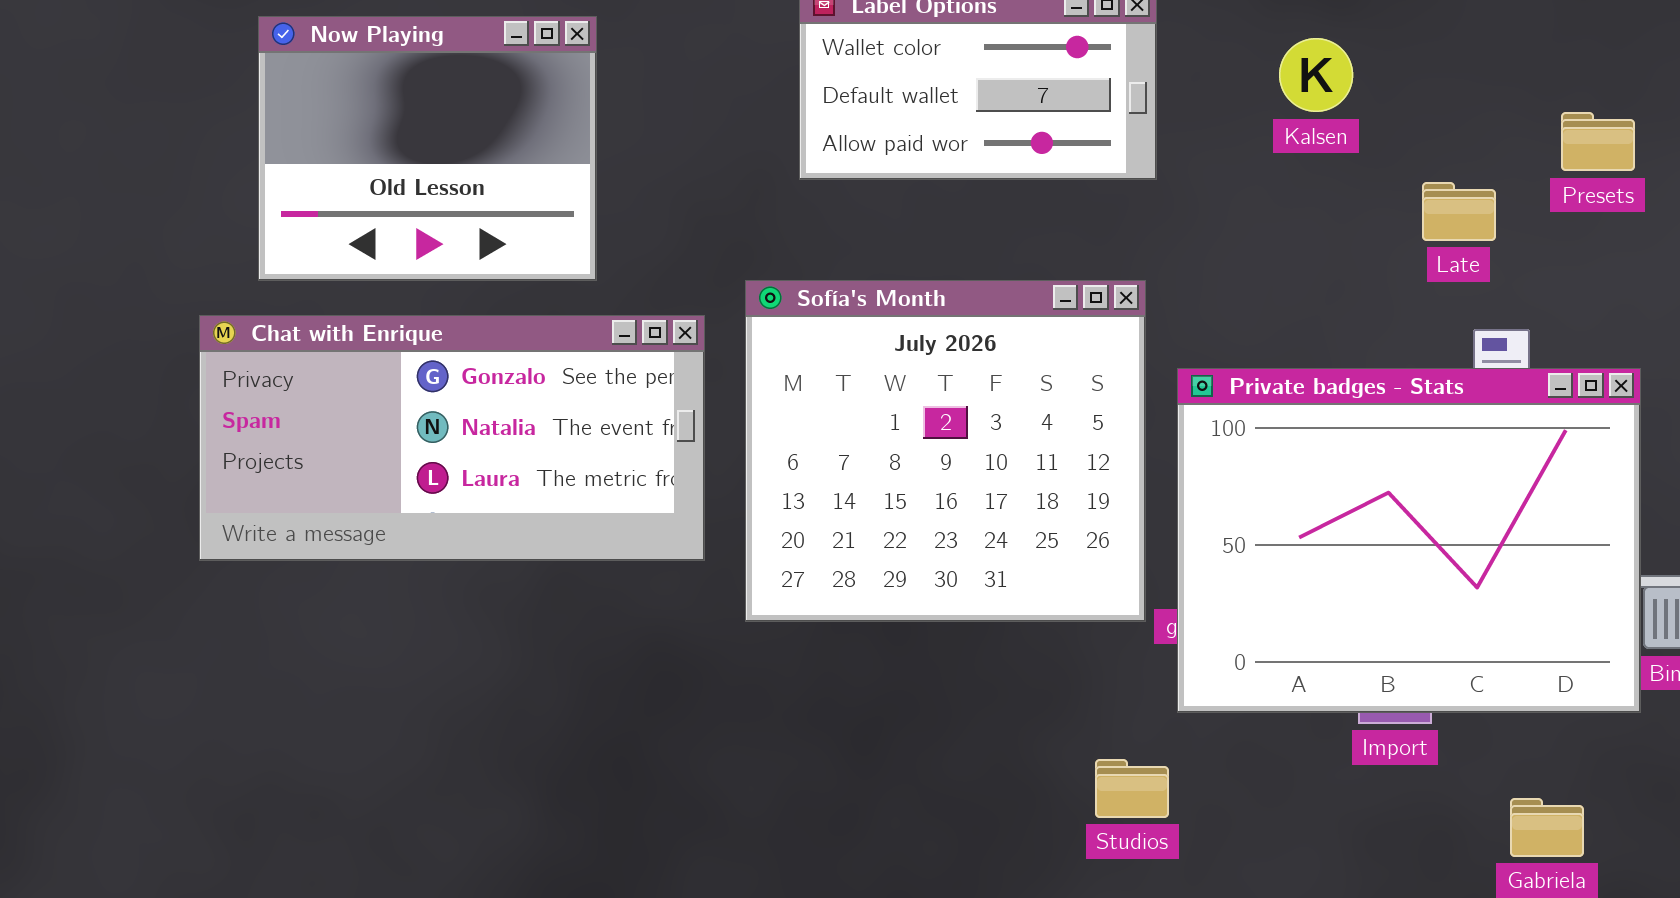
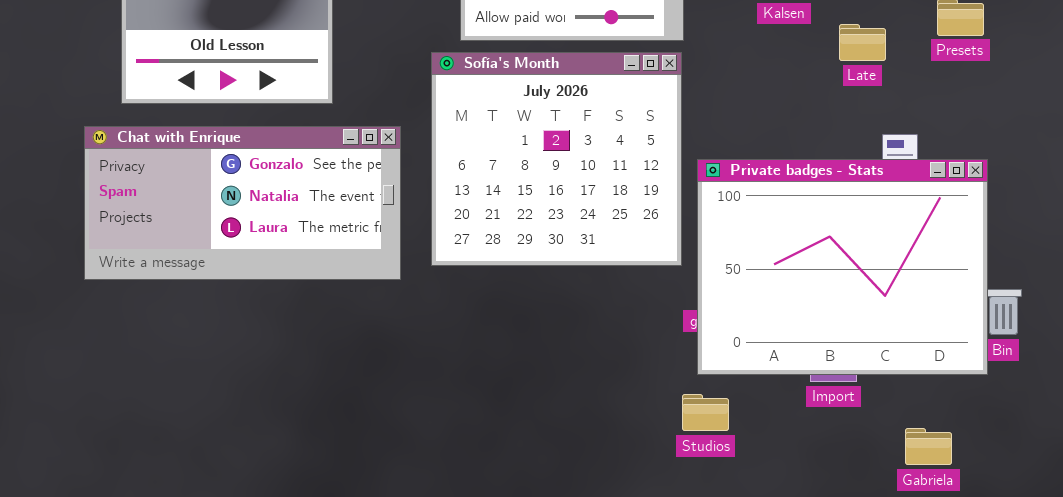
Late: [1422,182,1496,241] -> [839,24,886,61], moved
Sofía's Month: [745,280,1146,622] -> [431,52,682,266], moved
Studios: [1095,759,1169,818] -> [682,394,729,431], moved

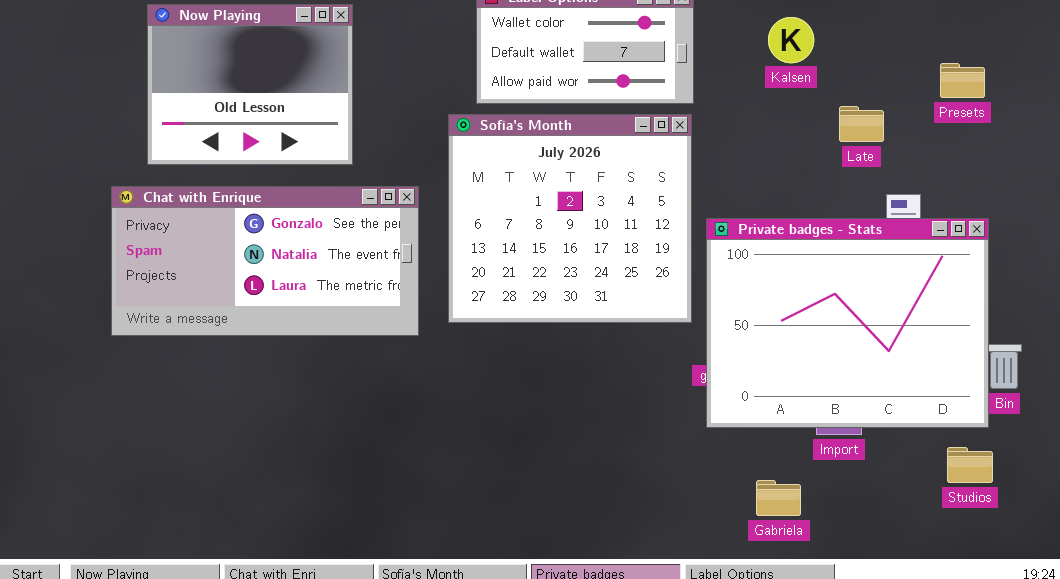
Late: [839,24,886,61] -> [839,106,884,142], moved
Studios: [682,394,729,431] -> [947,447,993,483], moved
Gabriela: [905,428,952,465] -> [756,480,801,516], moved

